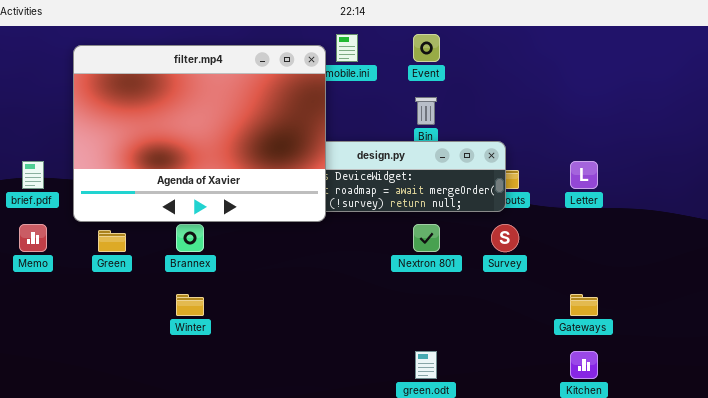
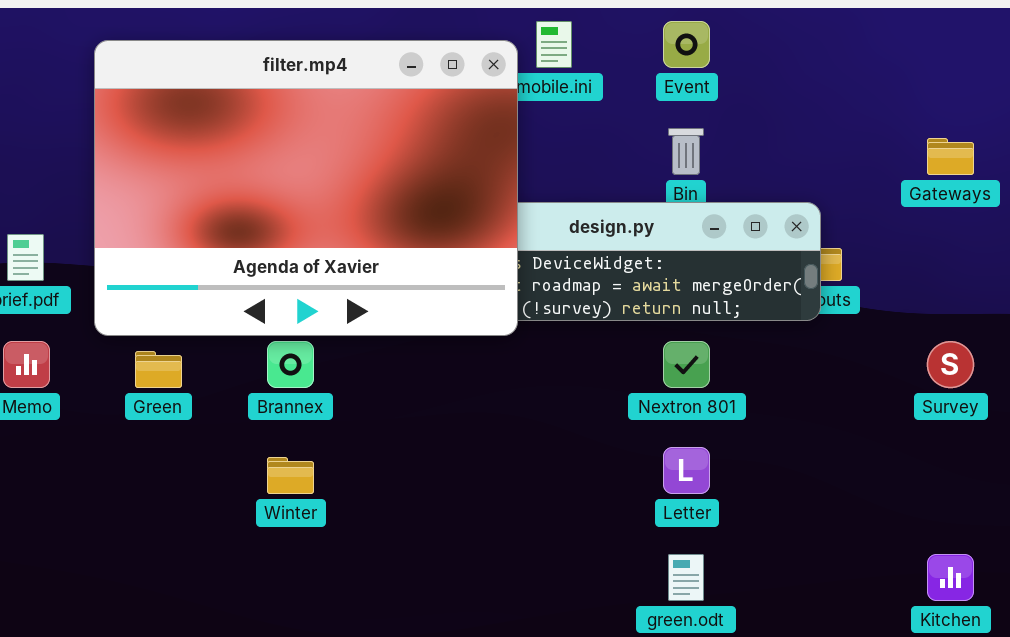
Letter: [570,161,598,189] -> [663,447,710,494], moved
Survey: [491,224,519,252] -> [927,341,974,388], moved
Gateways: [570,294,598,316] -> [927,138,974,175], moved

